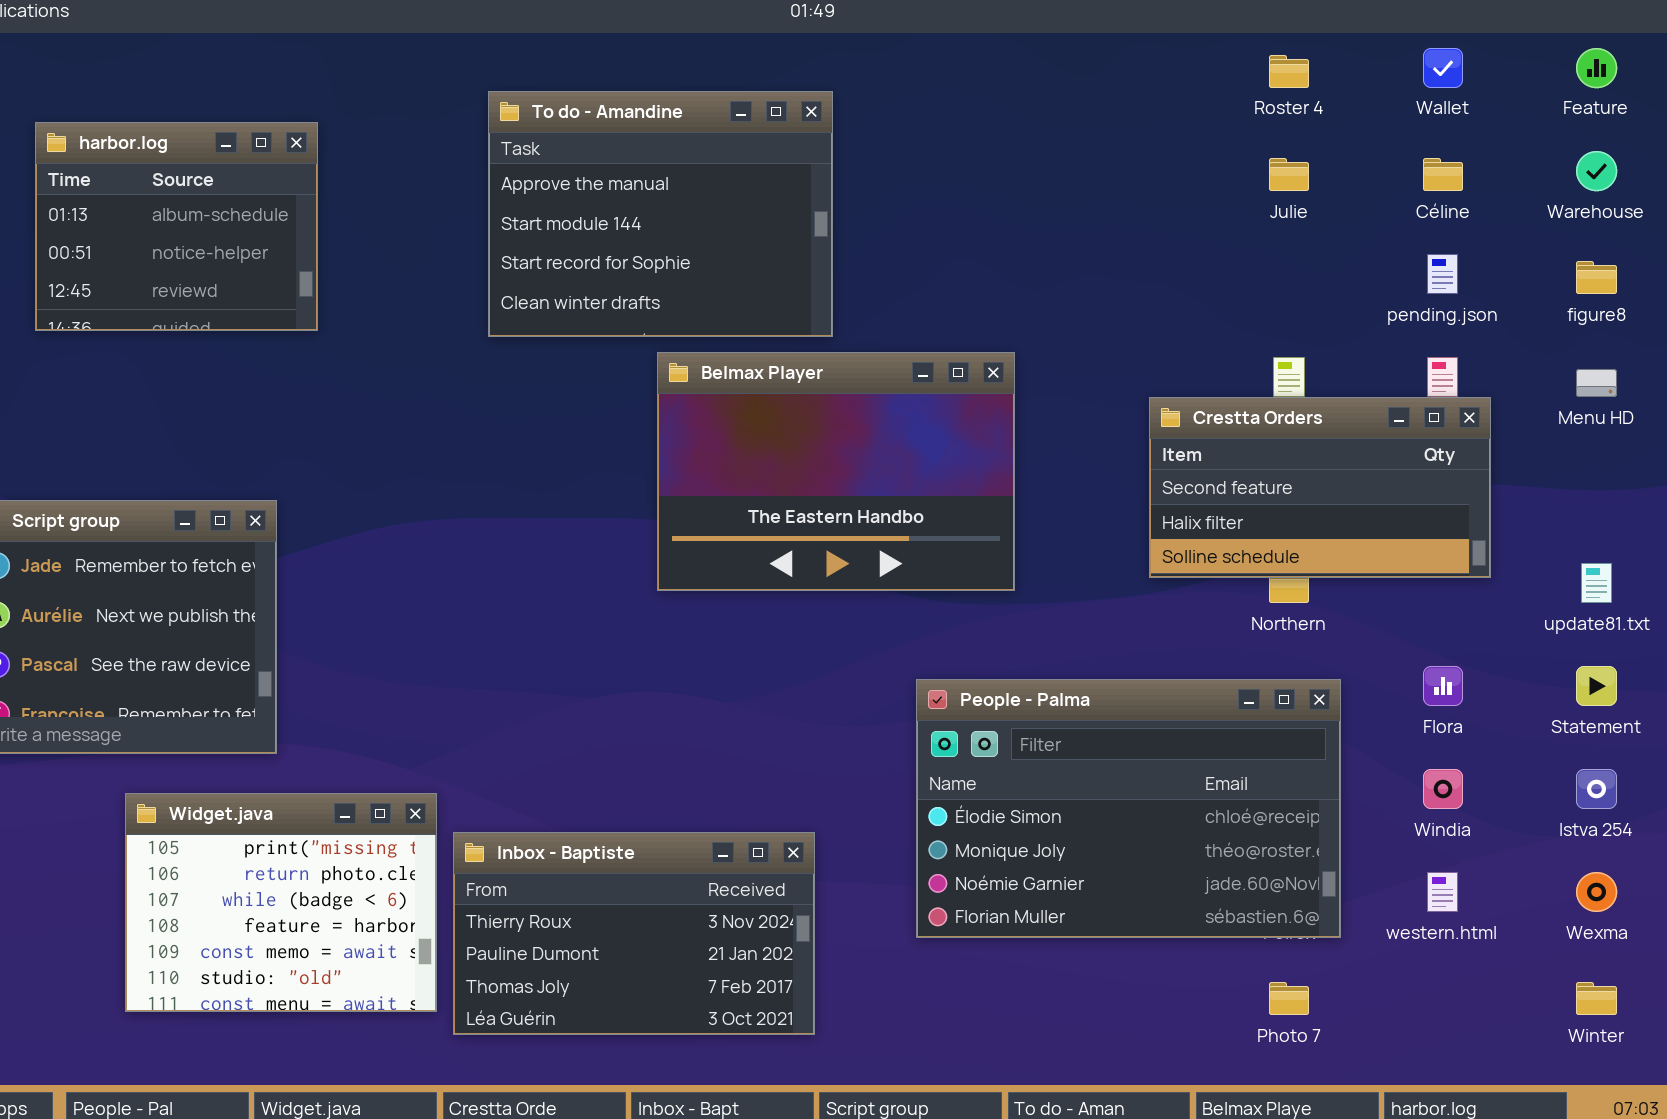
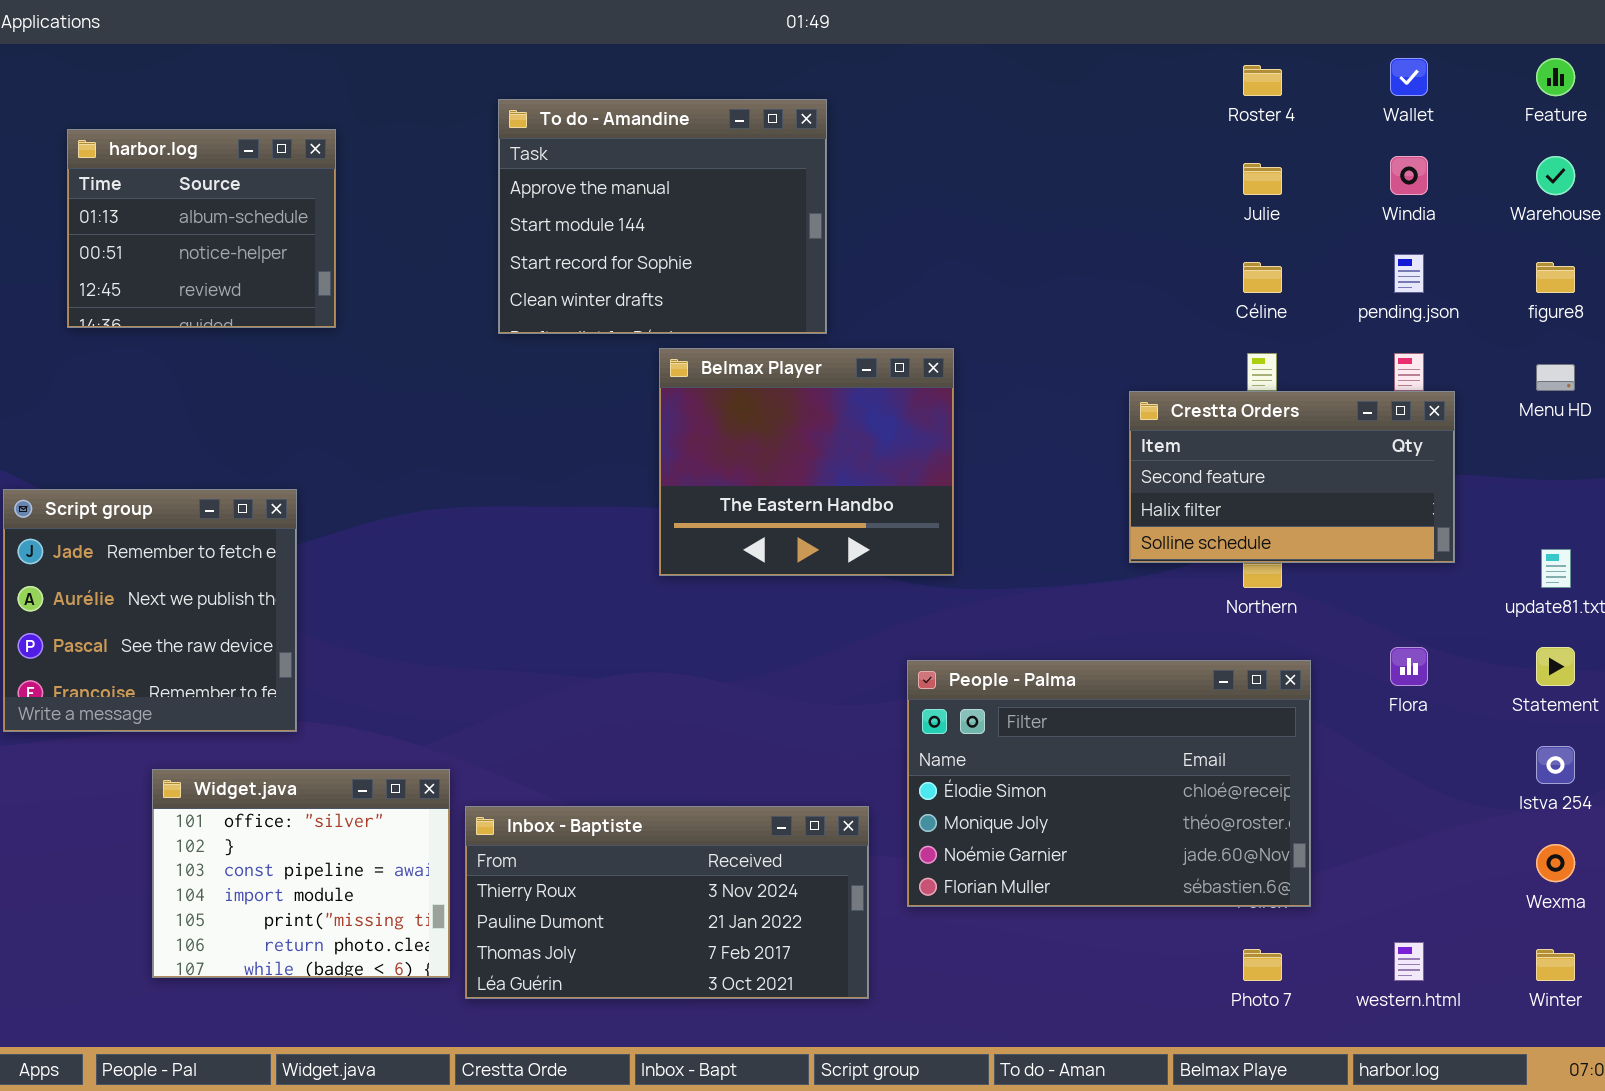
Céline: [1423,158,1463,191] -> [1243,262,1282,293], moved
Belmax Player: [657,352,1015,591] -> [659,348,954,576], resized
Windia: [1423,769,1463,809] -> [1390,156,1428,195], moved
Widget.java: [125,793,437,1012] -> [152,769,450,978], scrolled up 4 rows
Inbox - Baptiste: [453,832,815,1035] -> [465,806,869,999], resized
western.html: [1427,872,1458,912] -> [1394,942,1424,981], moved

